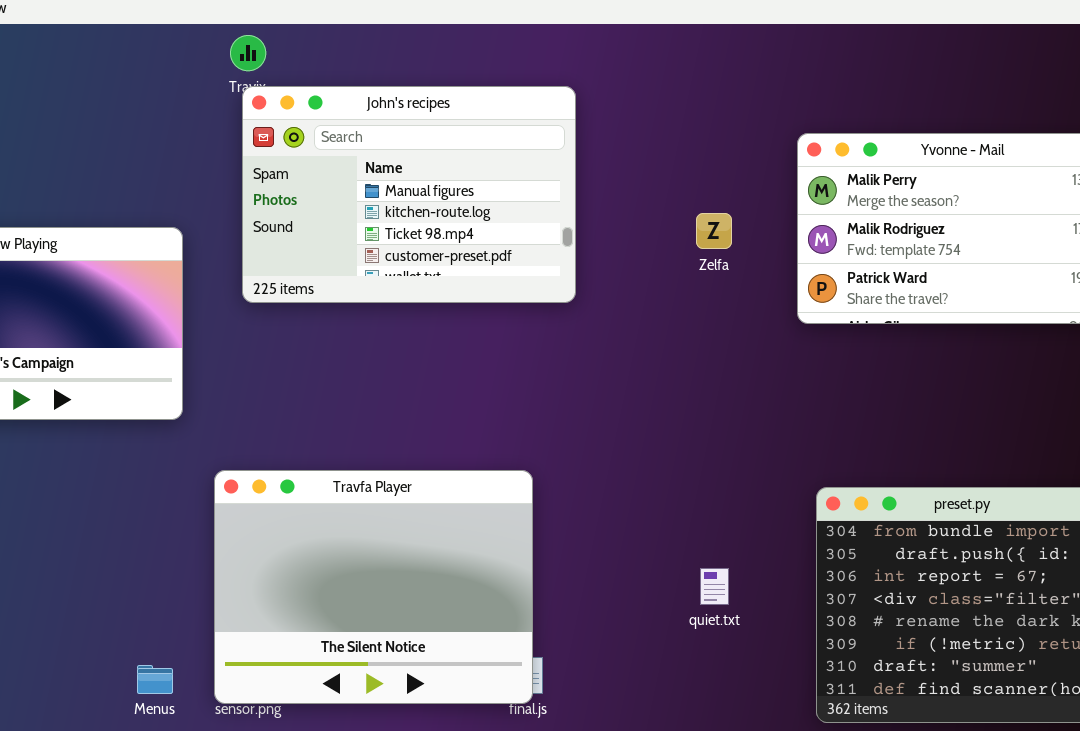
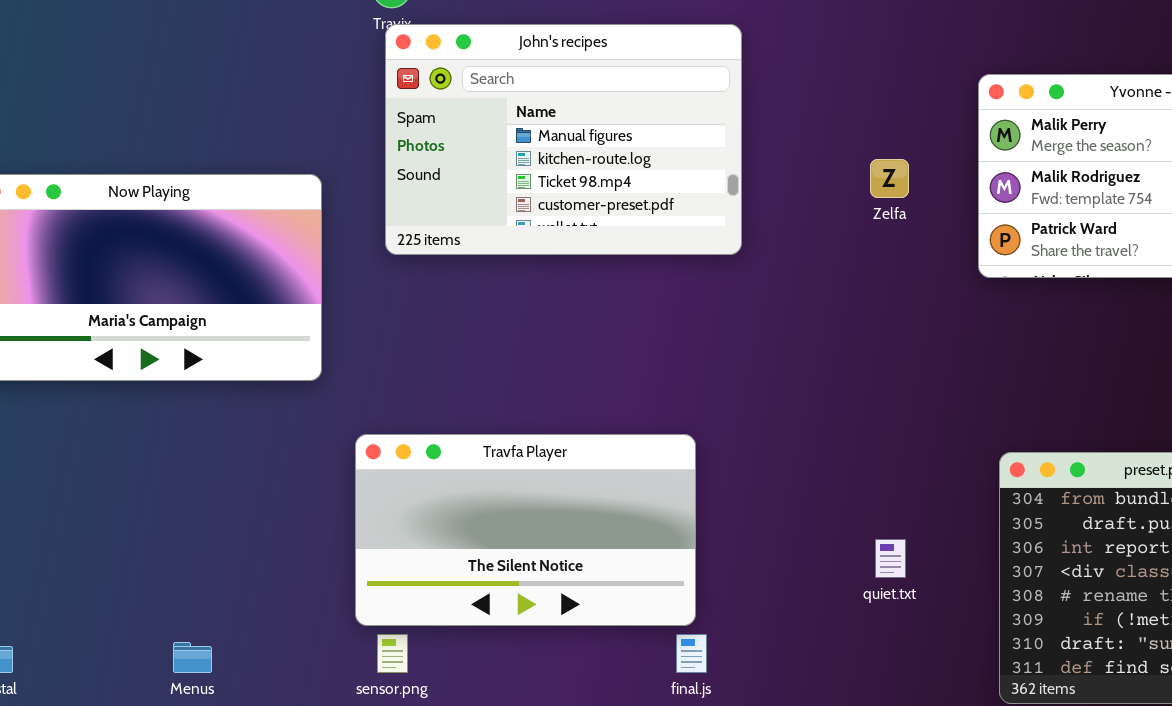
Travfa Player: [214,470,533,704] -> [355,434,696,626], resized
Menus: [137,665,173,694] -> [173,642,212,673], moved

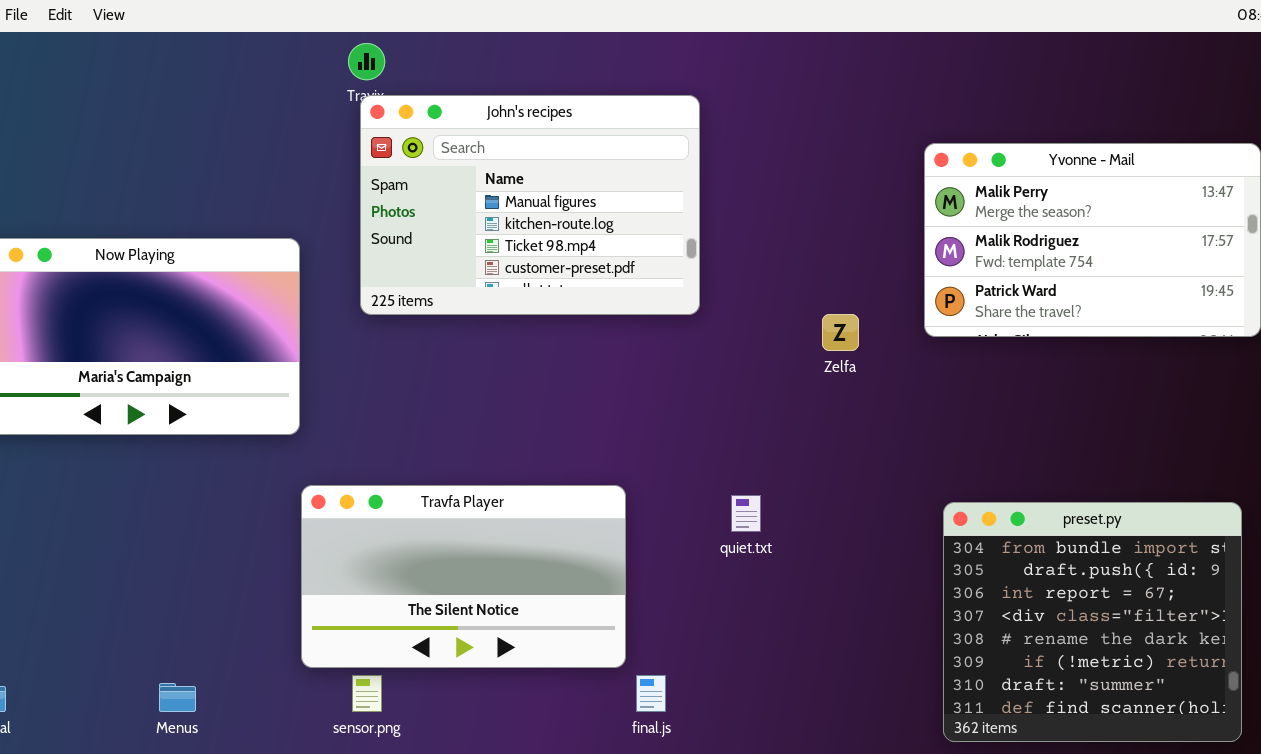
Zelfa: [870,159,909,198] -> [822,314,859,351], moved
Travfa Player: [355,434,696,626] -> [301,485,626,668], moved
quiet.txt: [875,539,906,578] -> [731,495,761,532], moved

